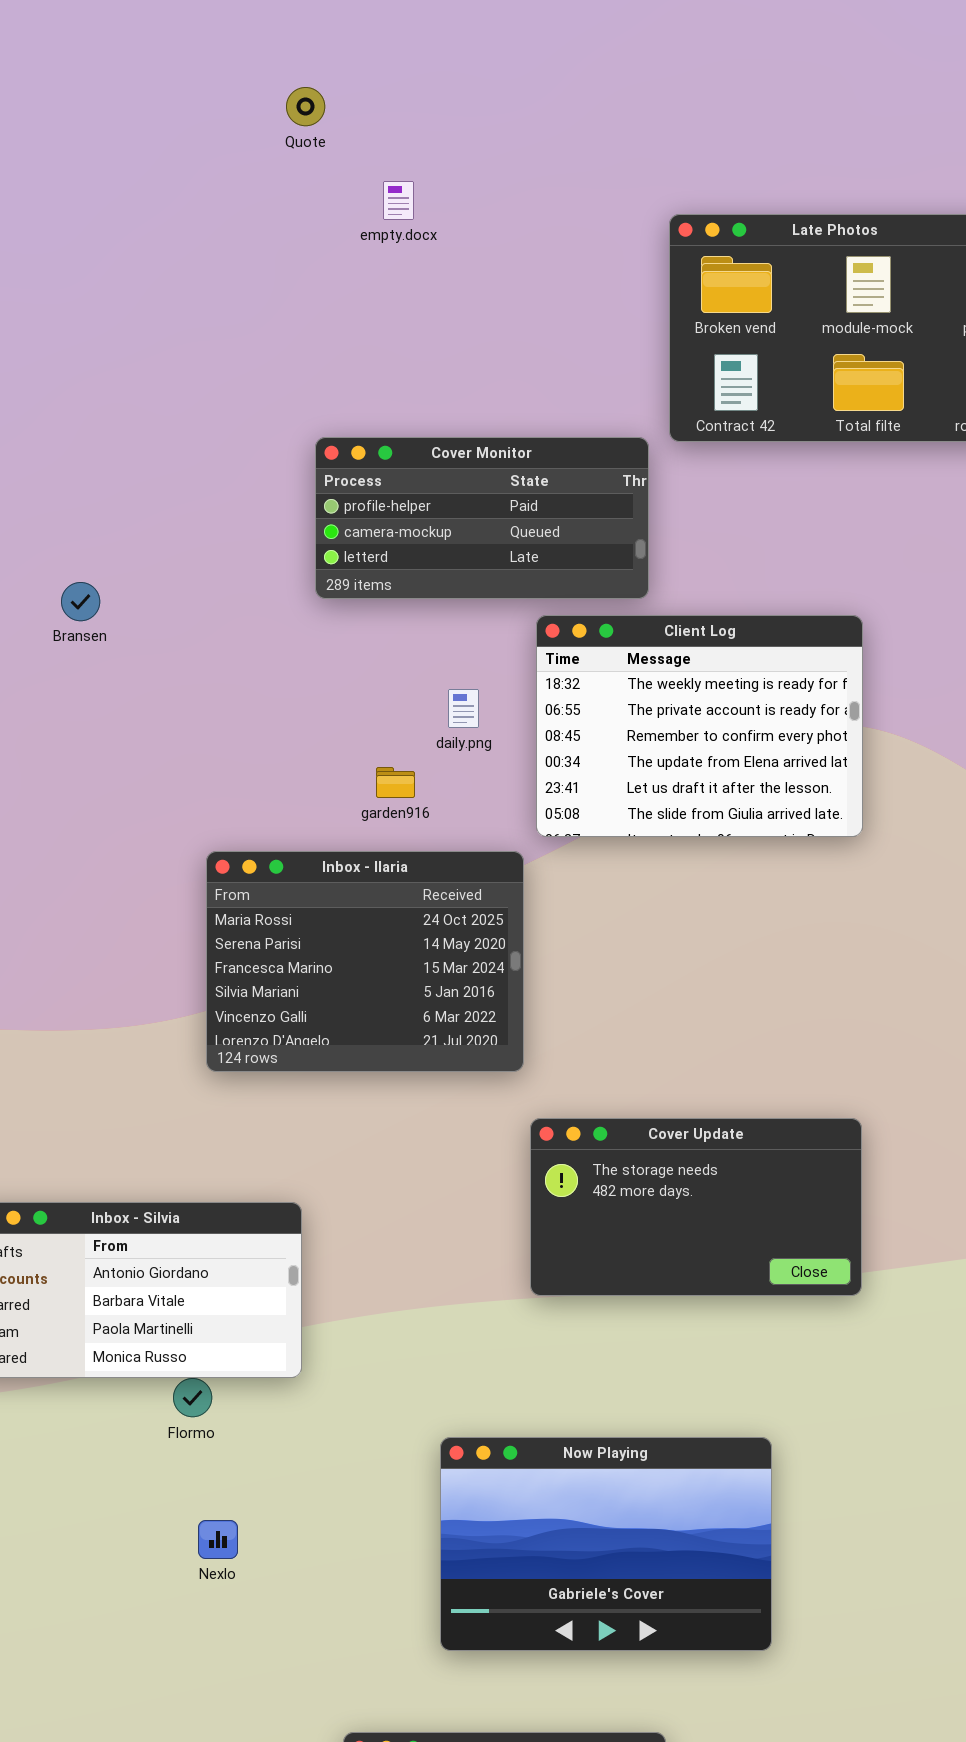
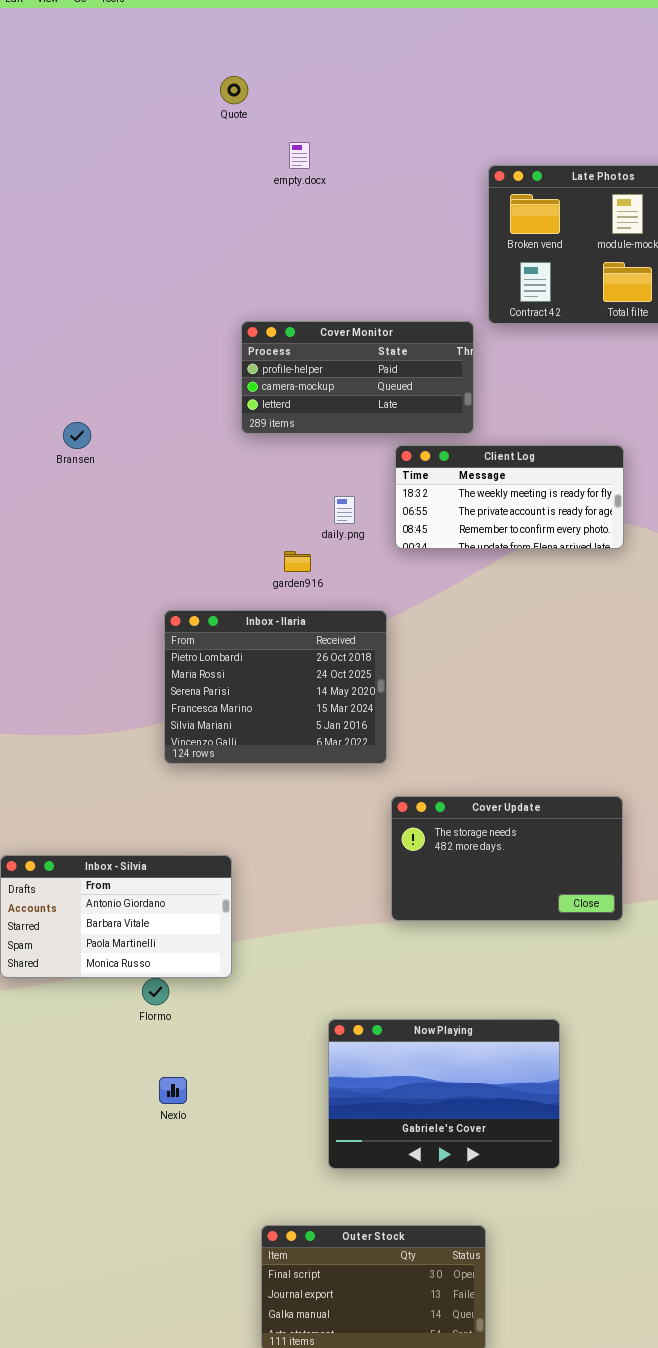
Client Log: [536,615,863,837] -> [395,445,624,549], resized
Inbox - Ilaria: [206,851,524,1072] -> [164,610,387,764], scrolled up 1 row

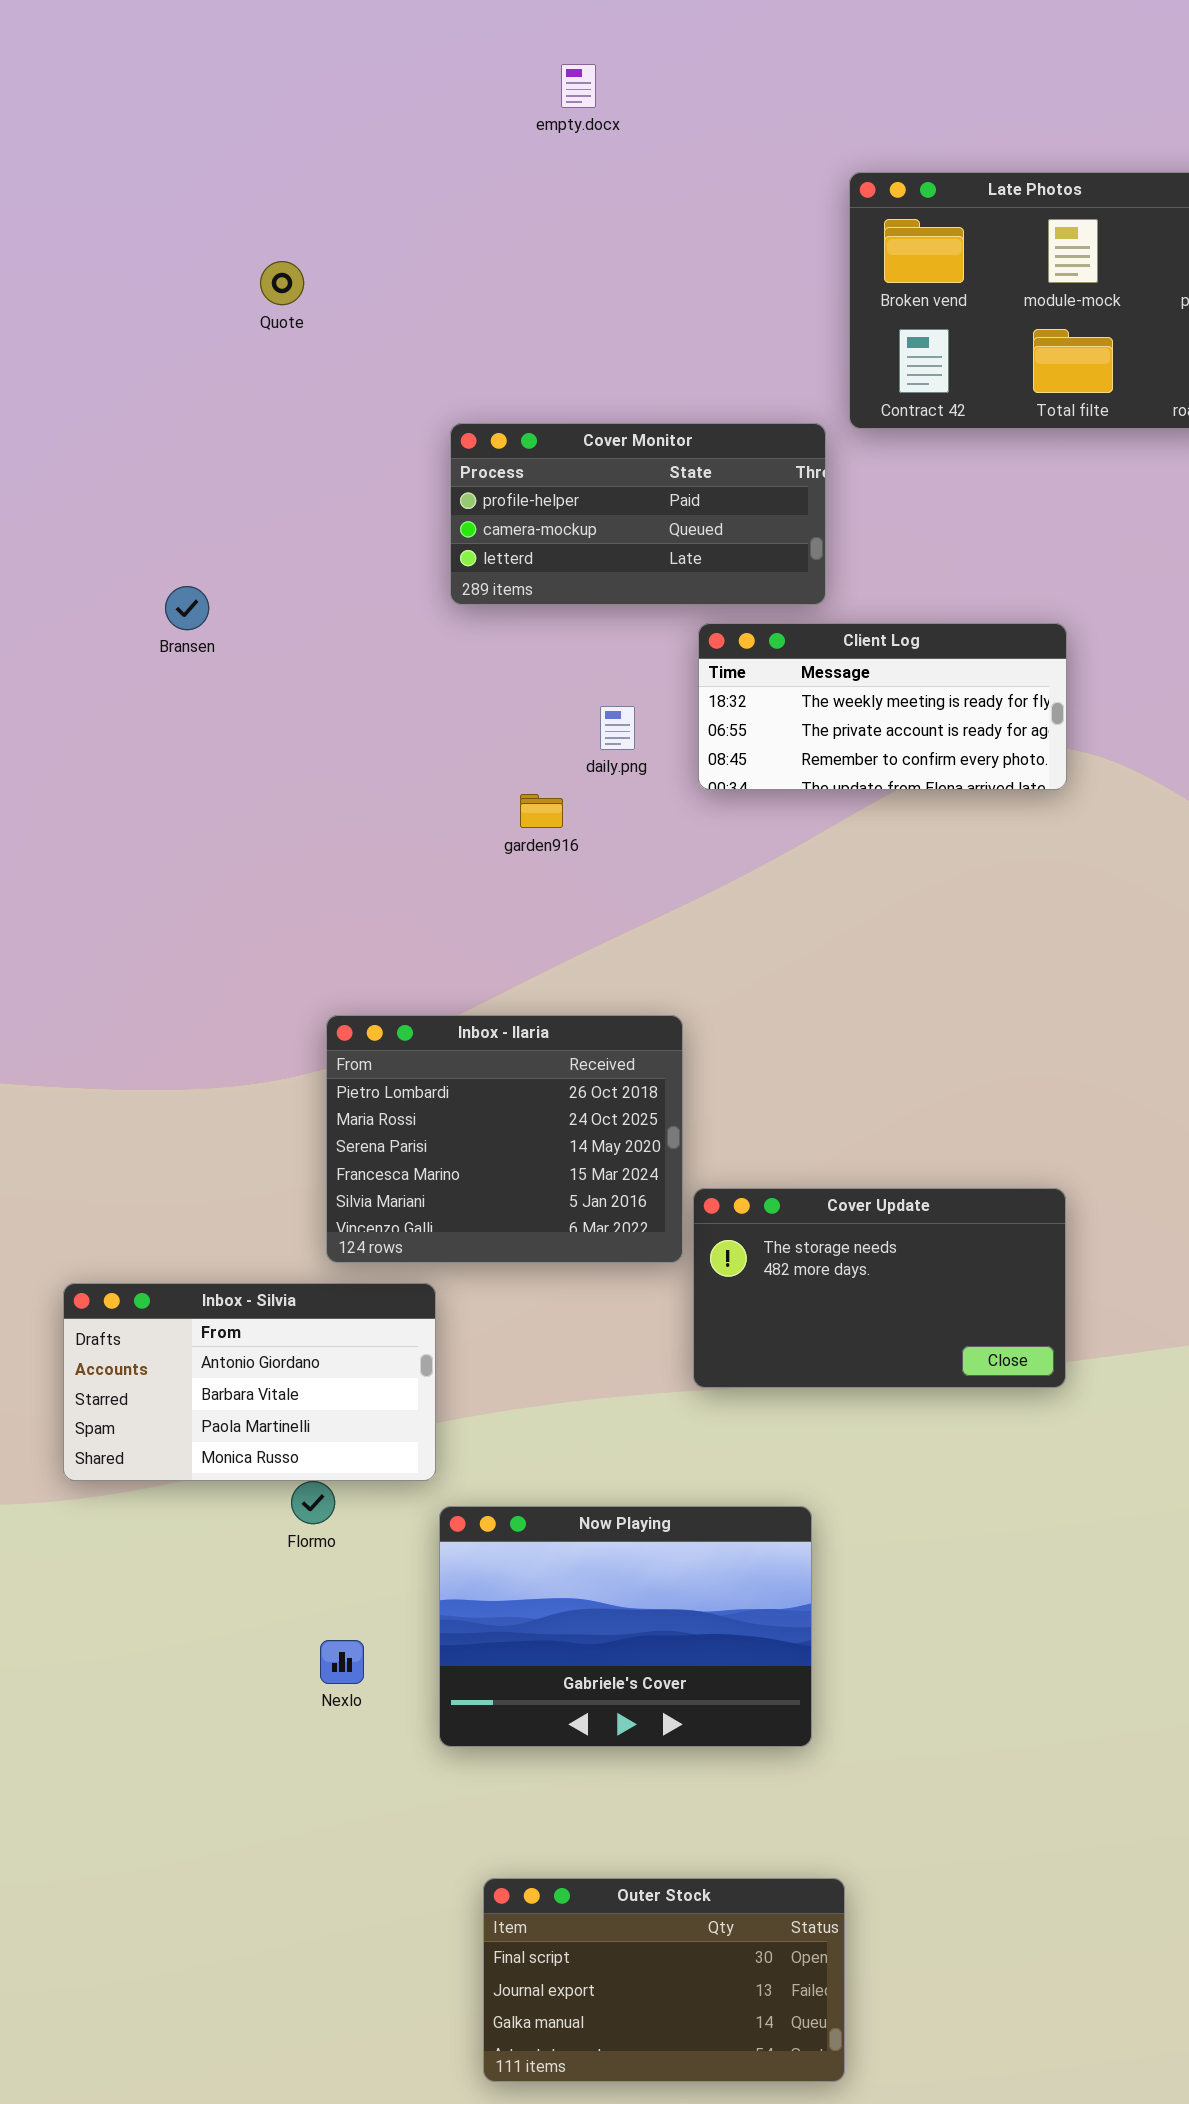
Quote: [220,76,248,104] -> [260,261,304,305], moved
empty.docx: [289,142,310,169] -> [561,64,596,108], moved
Inbox - Ilaria: [164,610,387,764] -> [326,1015,683,1263], moved
Now Playing: [328,1019,560,1169] -> [439,1506,812,1747], moved

